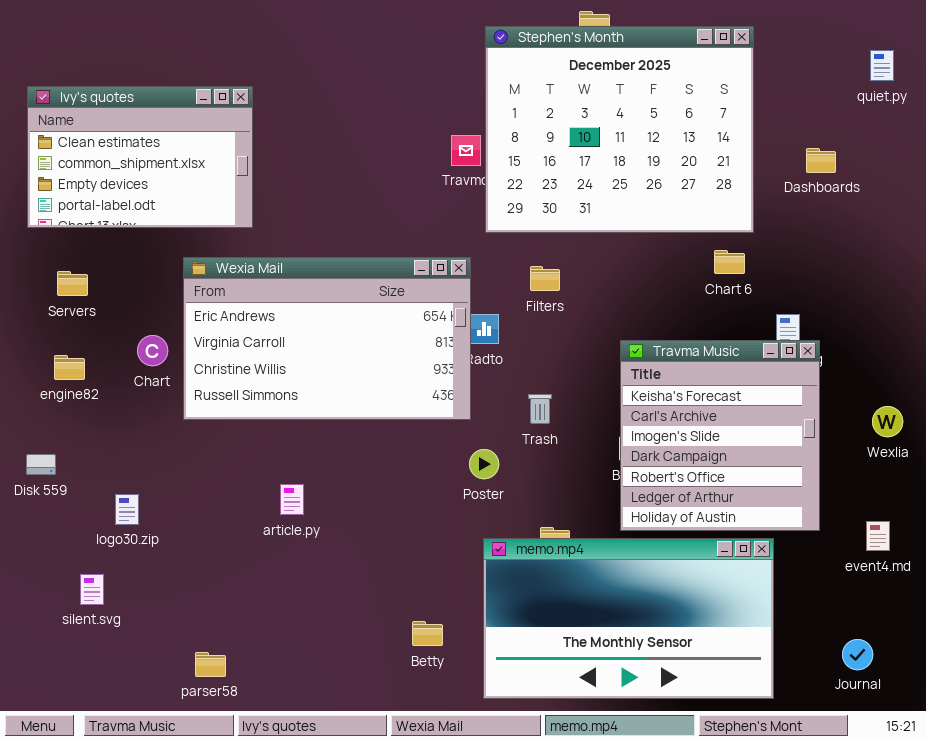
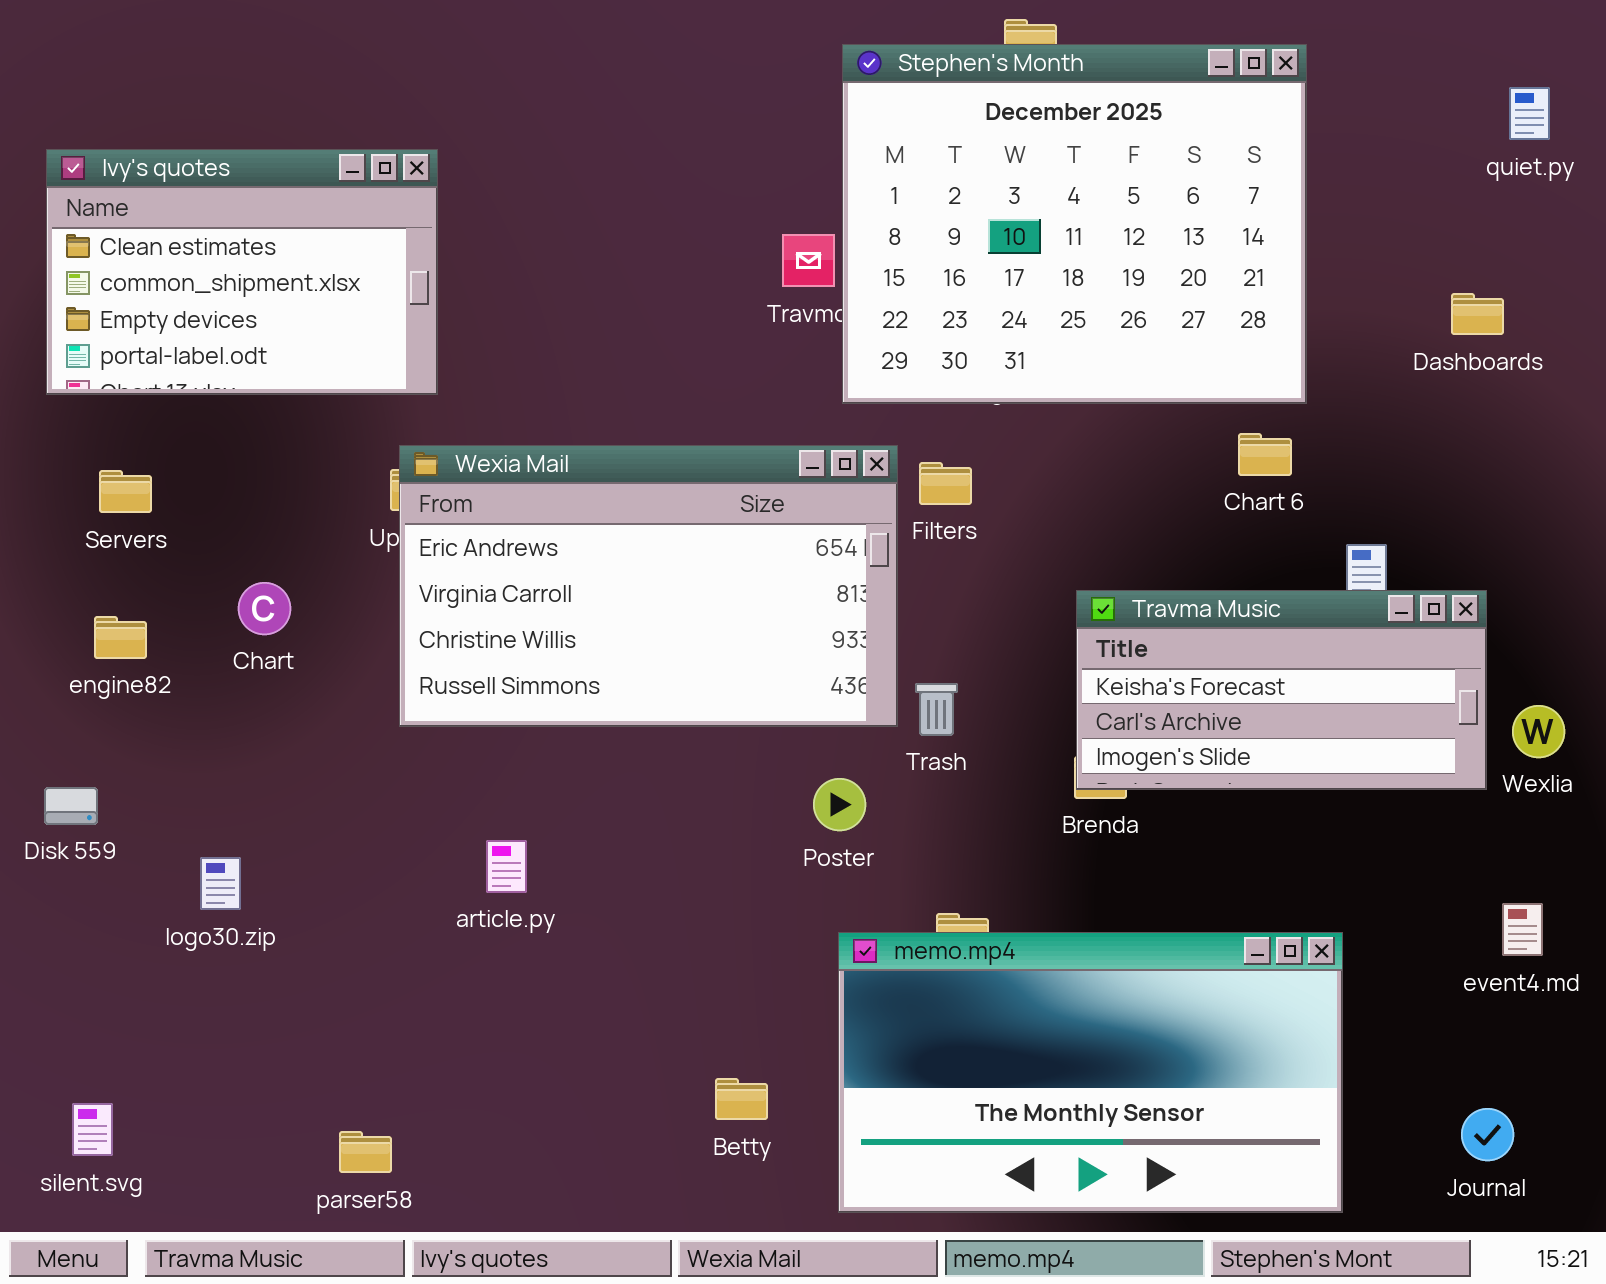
Dashboards: [806,148,836,173] -> [1451,293,1504,335], moved
Wexia Mail: [183,257,471,420] -> [399,445,898,727], moved
Travma Music: [620,340,820,531] -> [1076,590,1487,790], resized
silent.svg: [80,574,104,605] -> [72,1103,113,1156], moved

